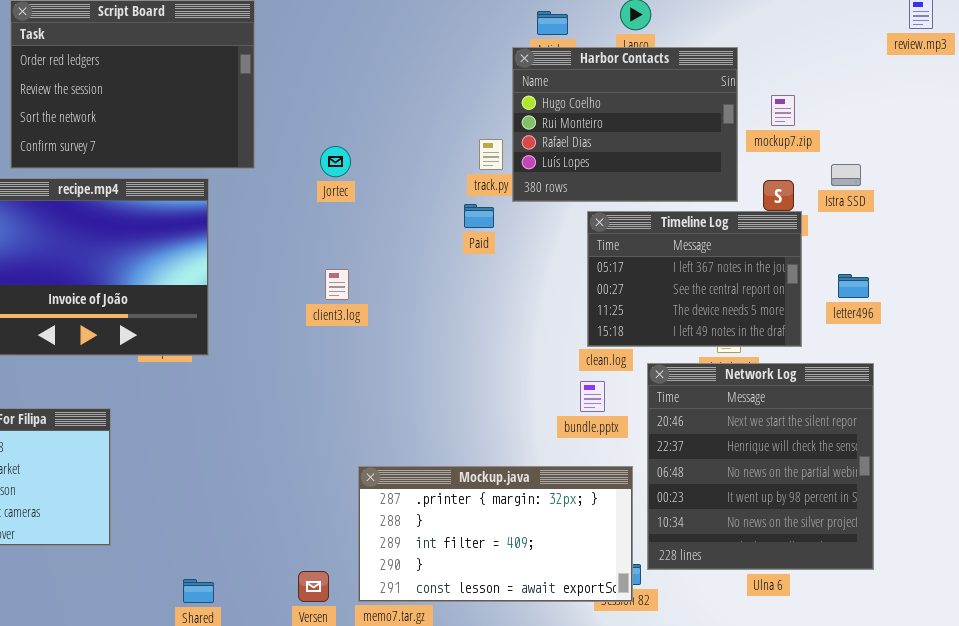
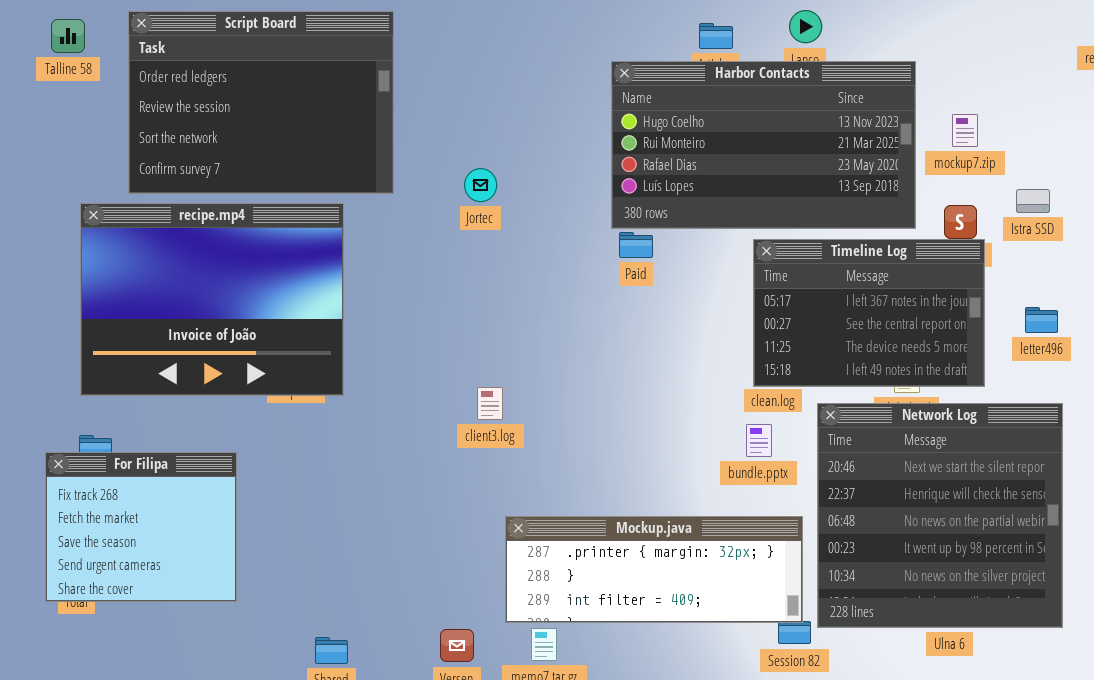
Harbor Contacts: [512,47,738,202] -> [611,61,916,229], resized
client3.log: [325,269,349,300] -> [477,387,503,420], moved
Mockup.java: [358,466,633,602] -> [505,516,803,623], resized

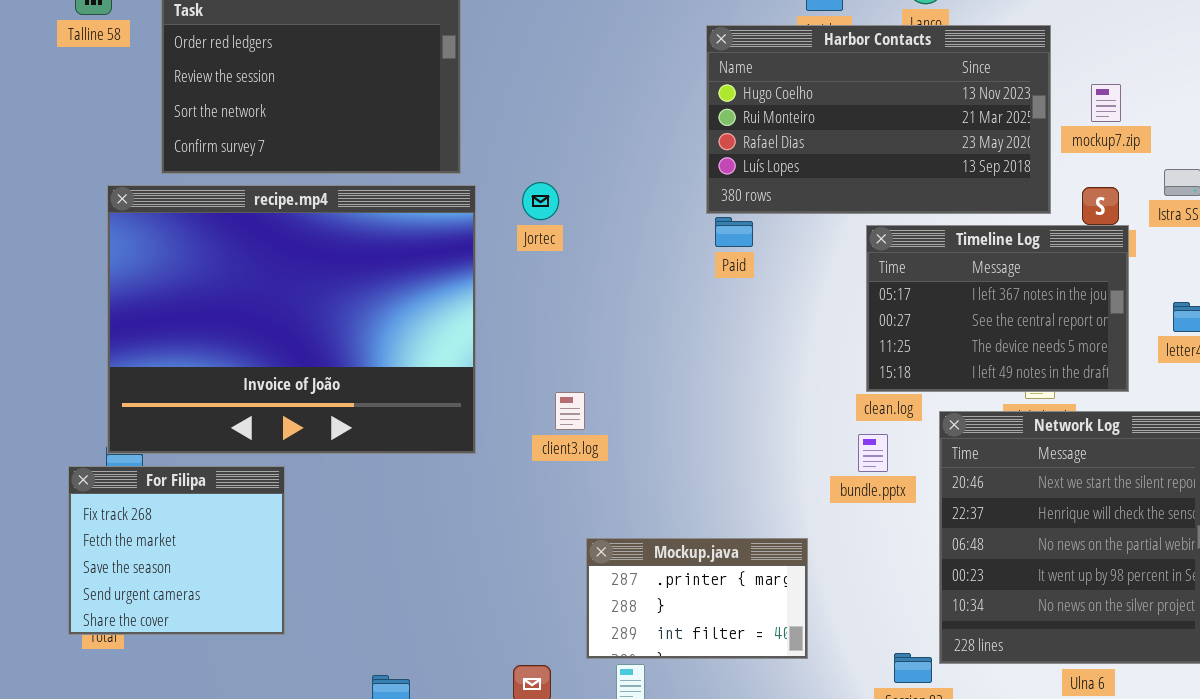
Jortec: [464,168,497,202] -> [522,182,559,220], moved
recipe.mp4: [80,203,344,396] -> [107,185,476,454], resized
Mockup.java: [505,516,803,623] -> [586,538,808,659], resized

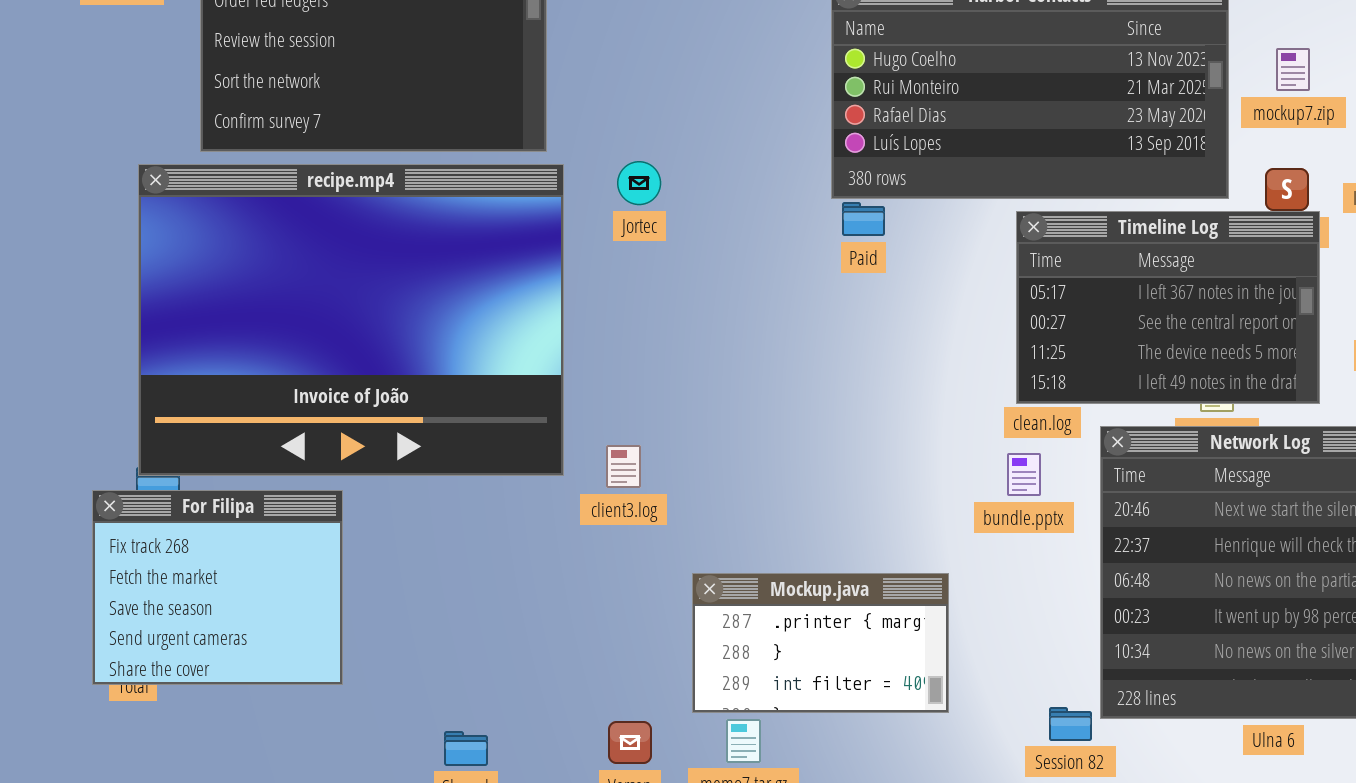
client3.log: [555,392,585,430] -> [606,445,641,488], moved

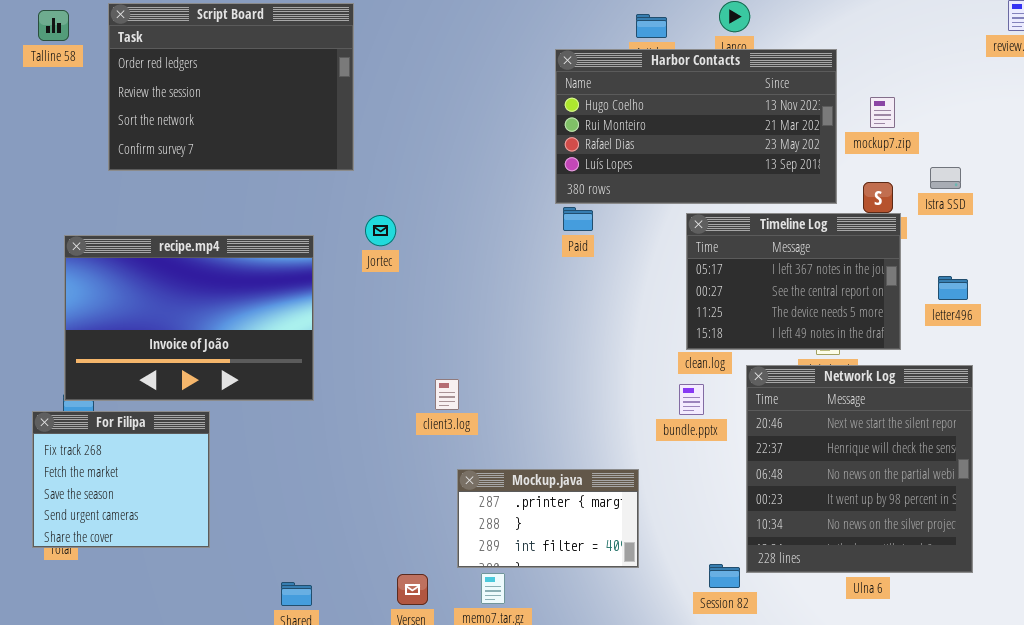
Jortec: [617,161,661,205] -> [365,215,396,246], moved
recipe.mp4: [138,164,564,476] -> [64,235,314,401], resized
client3.log: [606,445,641,488] -> [435,379,459,410], moved

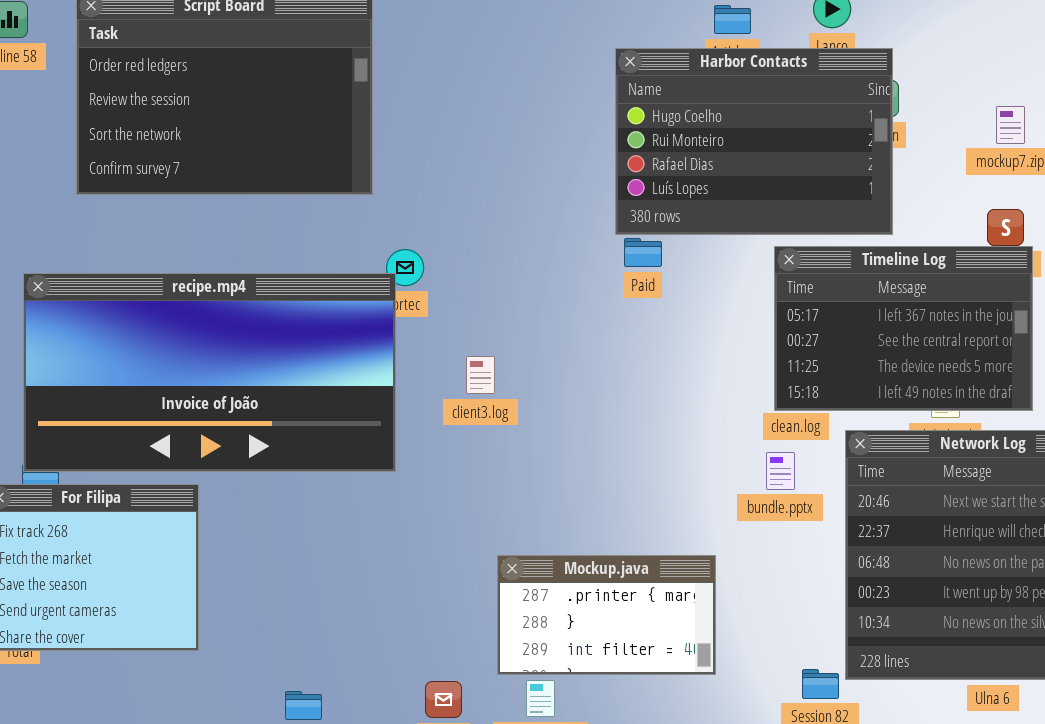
Harbor Contacts: [555,49,837,204] -> [615,48,893,235], resized
recipe.mp4: [64,235,314,401] -> [23,273,396,472], resized
client3.log: [435,379,459,410] -> [466,356,495,394], moved

